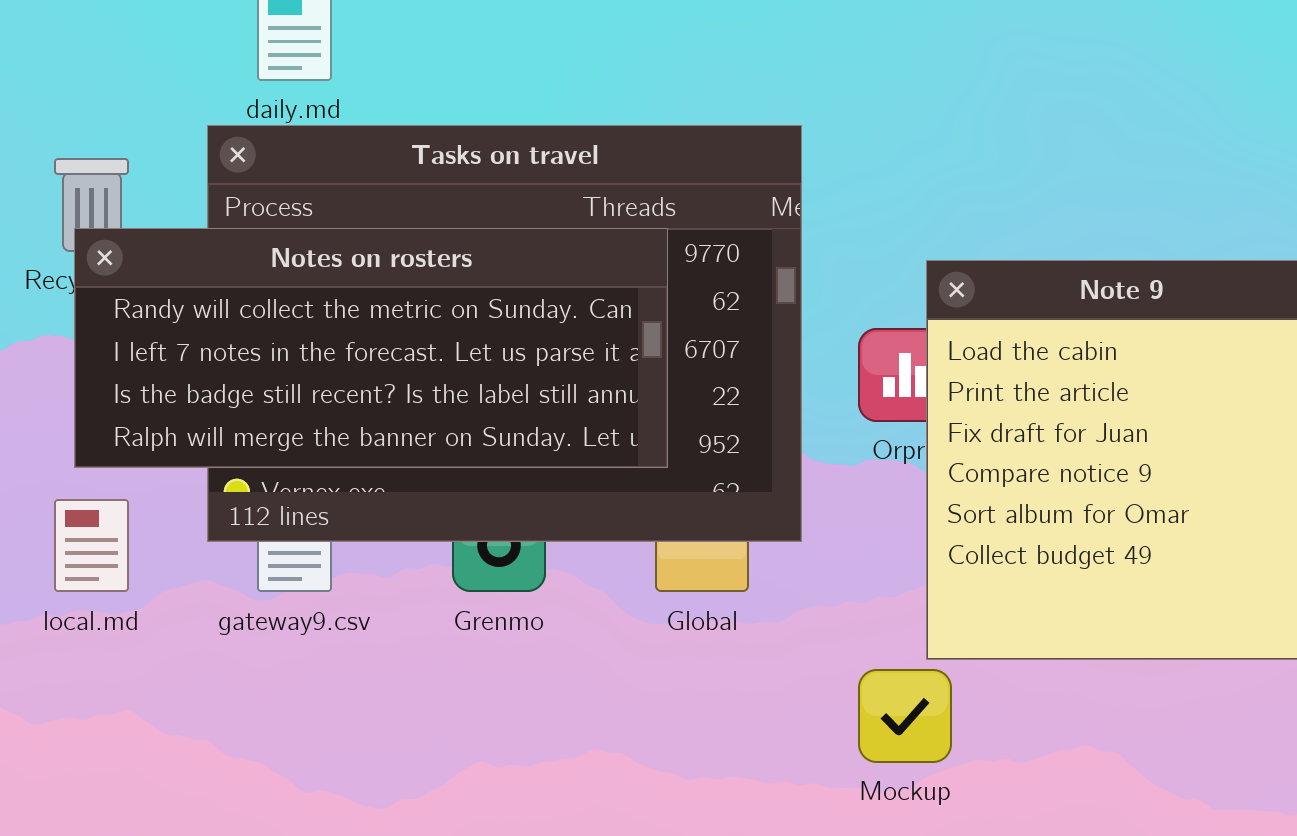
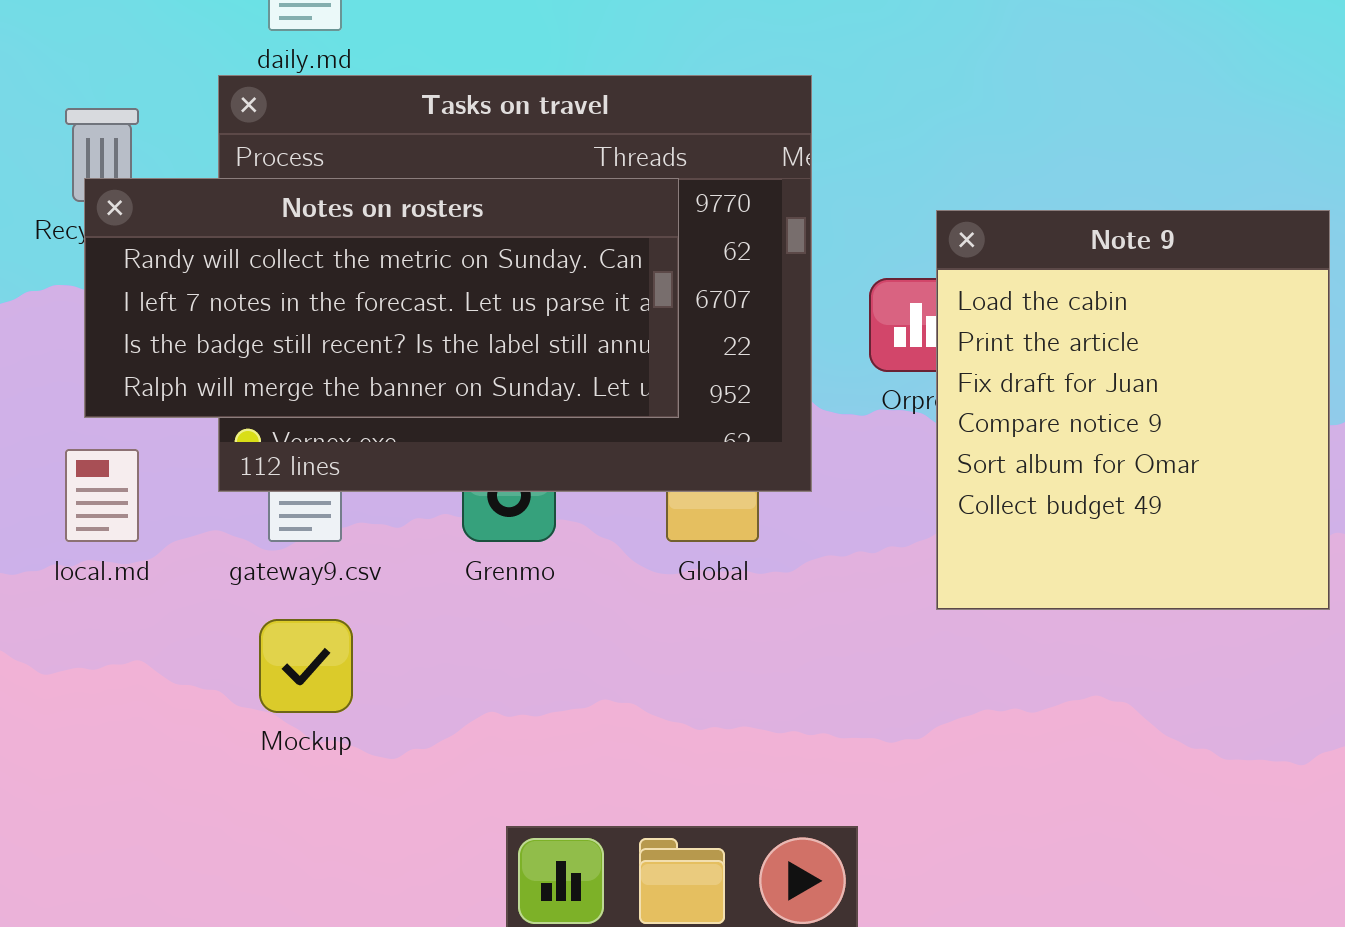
Mockup: [858,669,952,763] -> [259,619,353,713], moved

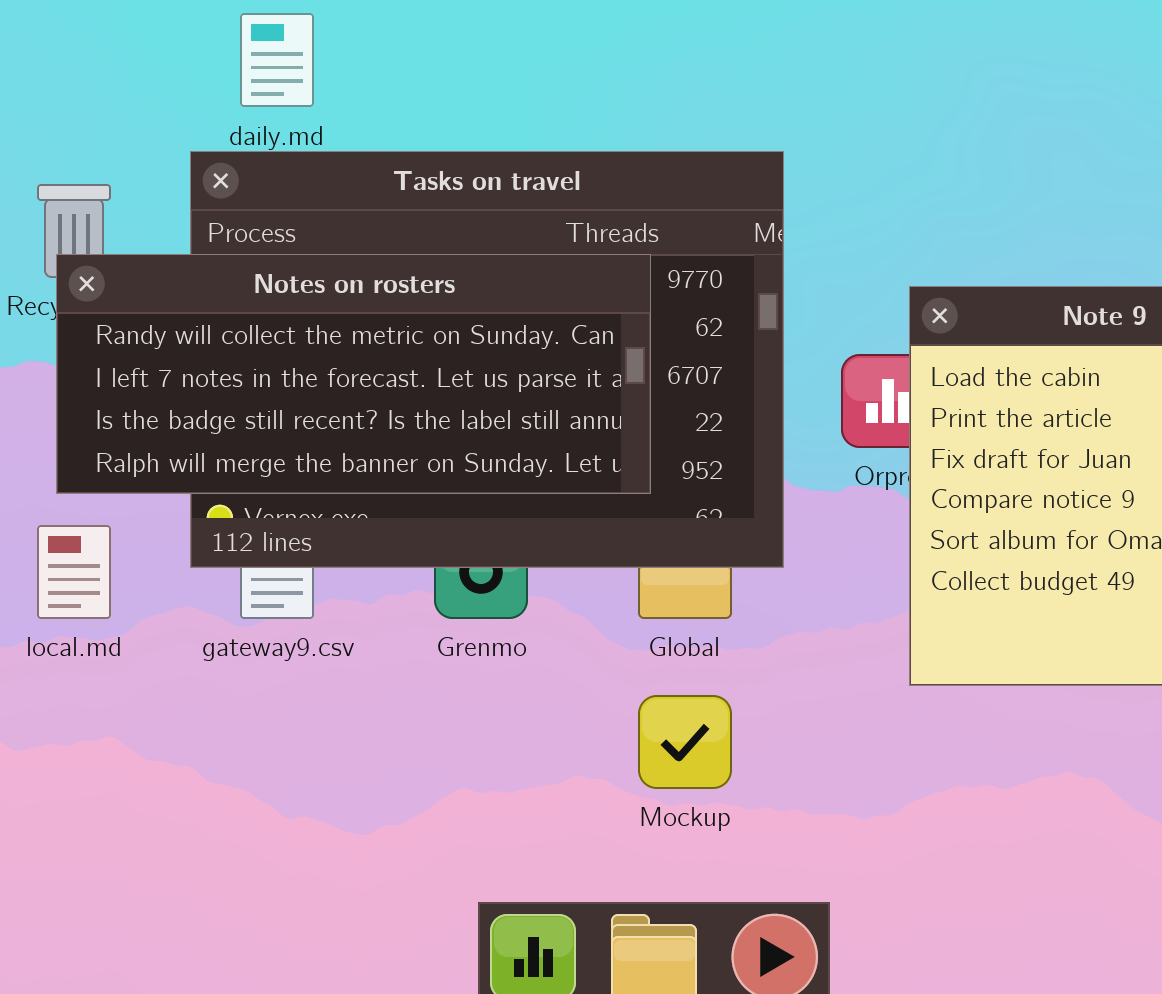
Mockup: [259,619,353,713] -> [638,695,732,789], moved

